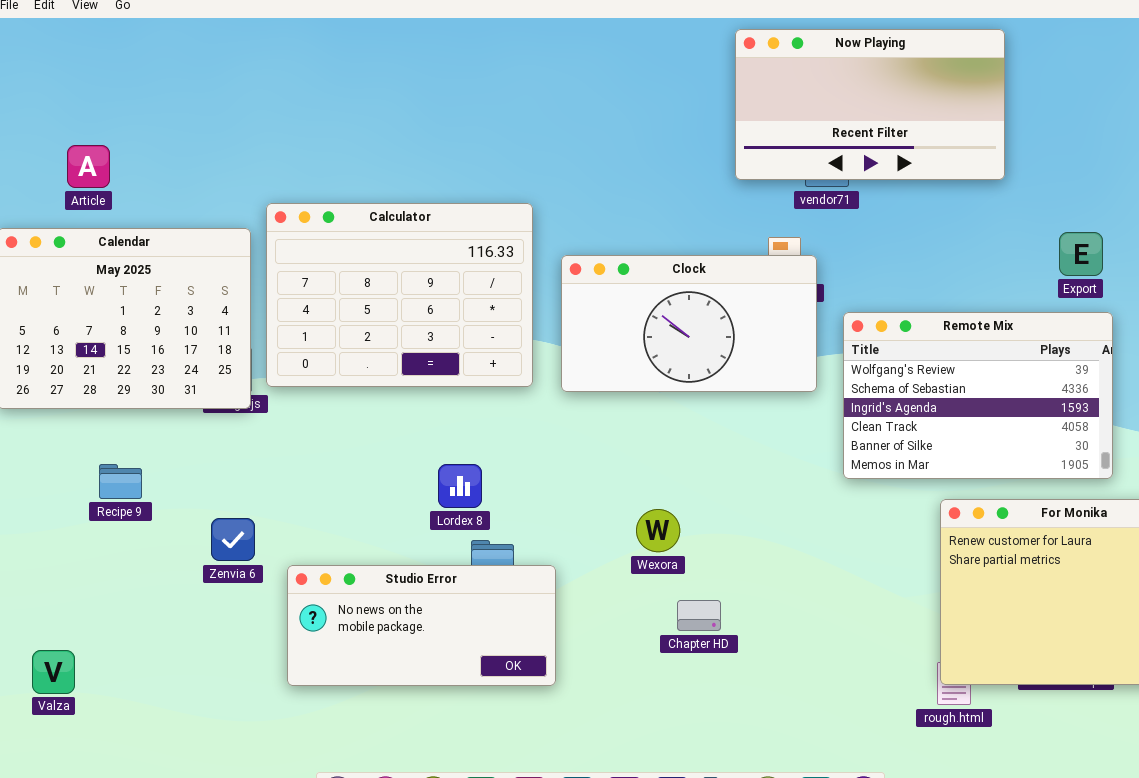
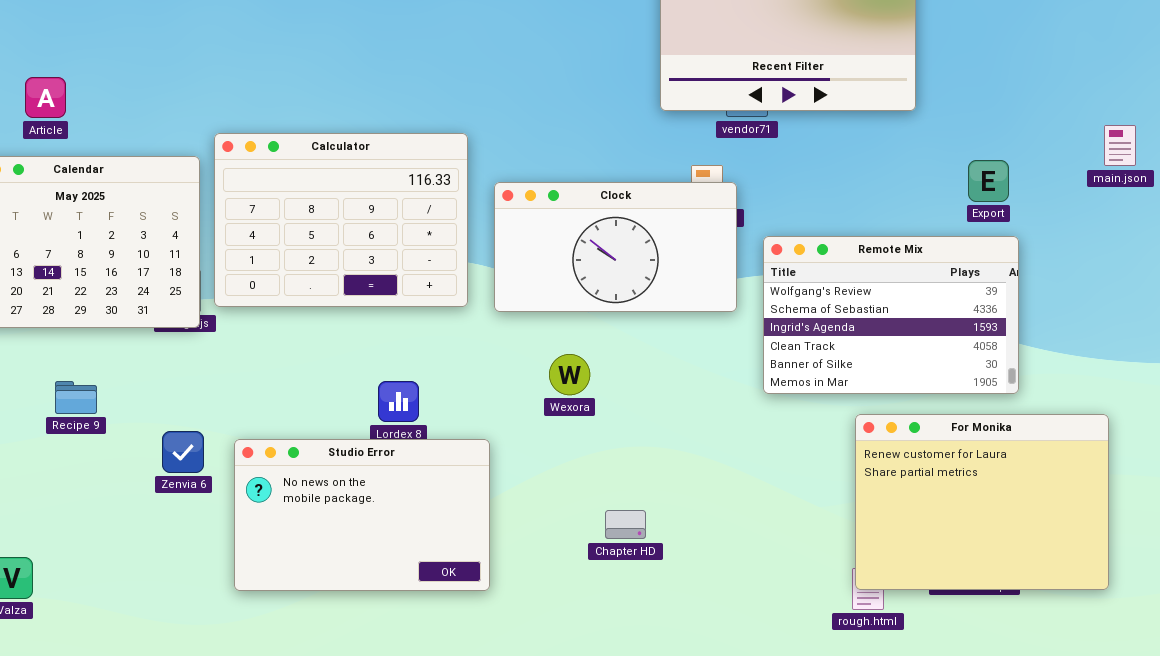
Wexora: [636,509,680,552] -> [549,354,590,395], moved
Studio Error: [287,565,556,686] -> [234,439,490,591], resized

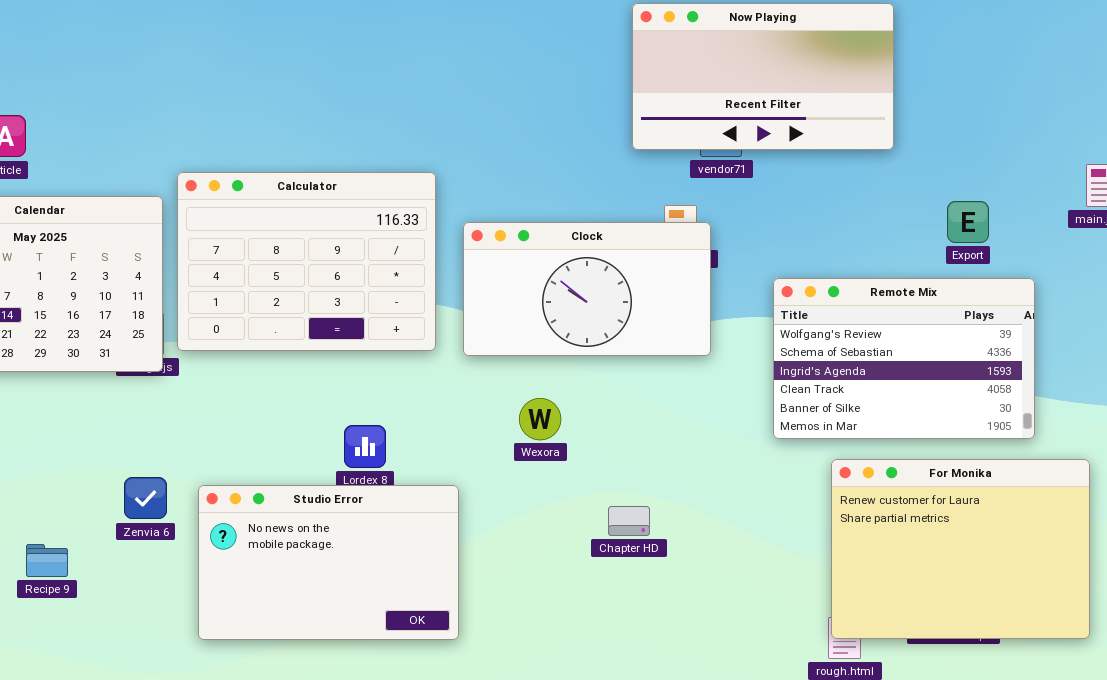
Remote Mix: [763,236,1019,394] -> [773,278,1035,439], moved
Recipe 9: [55,381,97,414] -> [26,544,68,577], moved
Chapter HD: [605,510,646,539] -> [608,506,650,536], moved

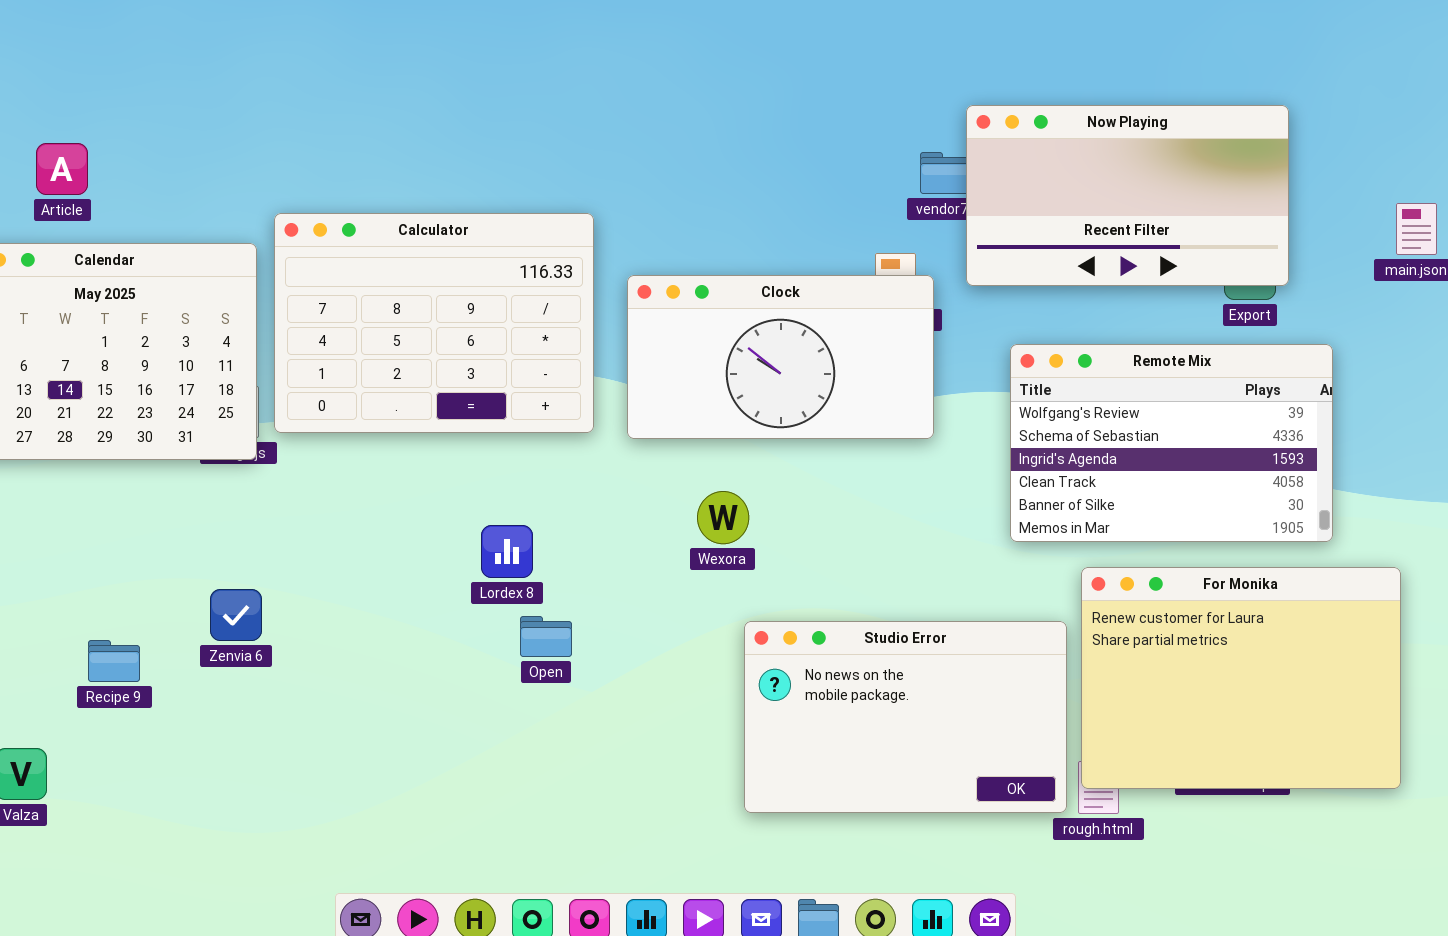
Now Playing: [632,3,894,150] -> [966,105,1289,286], moved
Studio Error: [198,485,459,640] -> [744,621,1067,813], moved
Recipe 9: [26,544,68,577] -> [88,640,140,682], moved

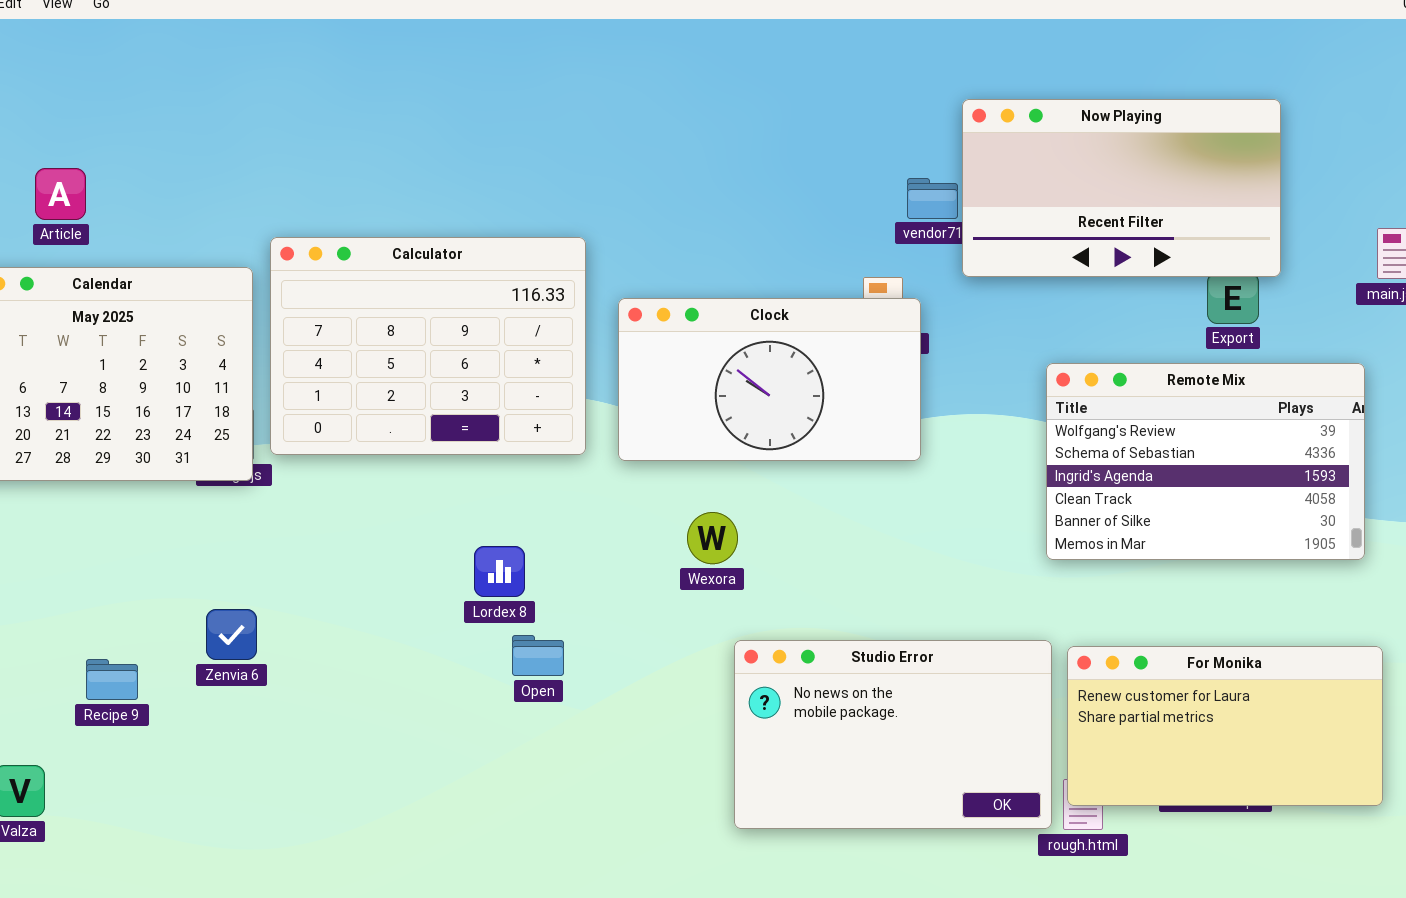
Now Playing: [966,105,1289,286] -> [962,99,1281,277], moved
Remote Mix: [1010,344,1333,542] -> [1046,363,1365,560], moved
For Monika: [1081,567,1401,789] -> [1067,646,1383,806], resized

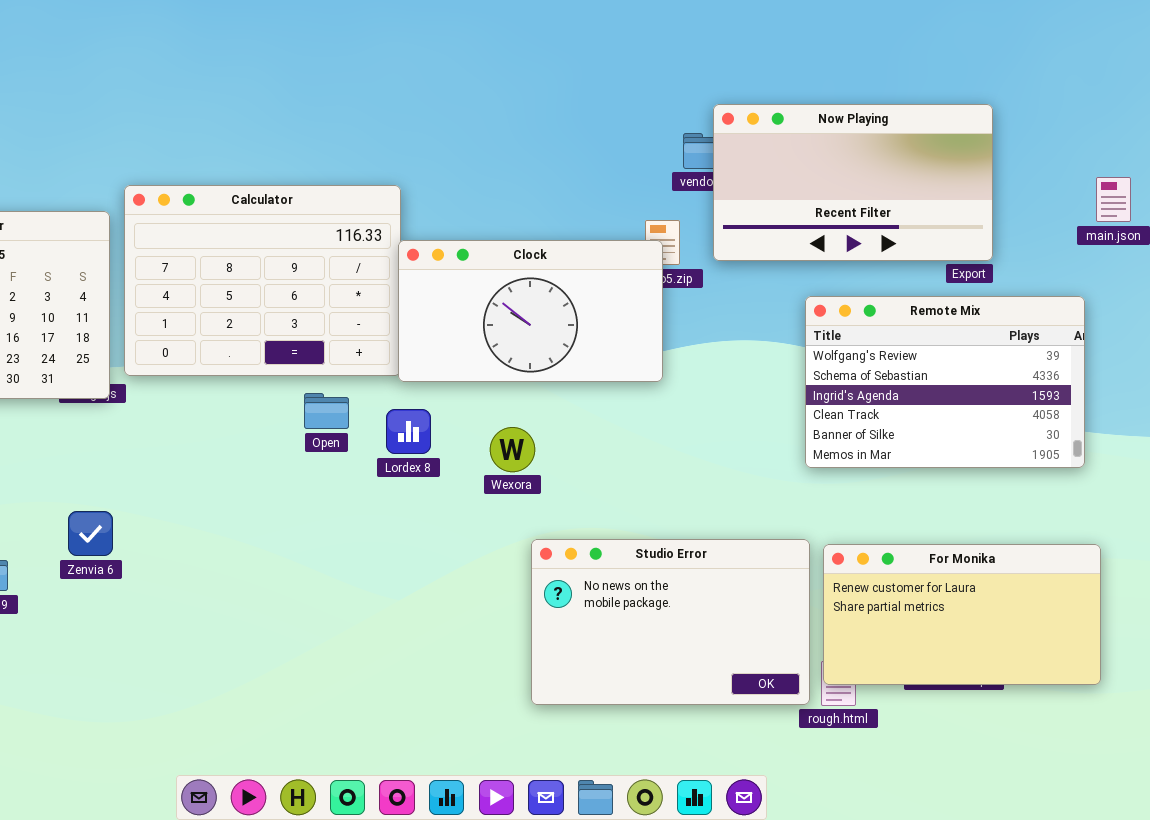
Now Playing: [962,99,1281,277] -> [713,104,993,261], moved
Clock: [618,298,921,461] -> [398,240,663,382], moved
Lordex 8: [474,546,525,597] -> [386,409,431,454], moved
Open: [512,635,564,676] -> [304,393,349,429], moved

